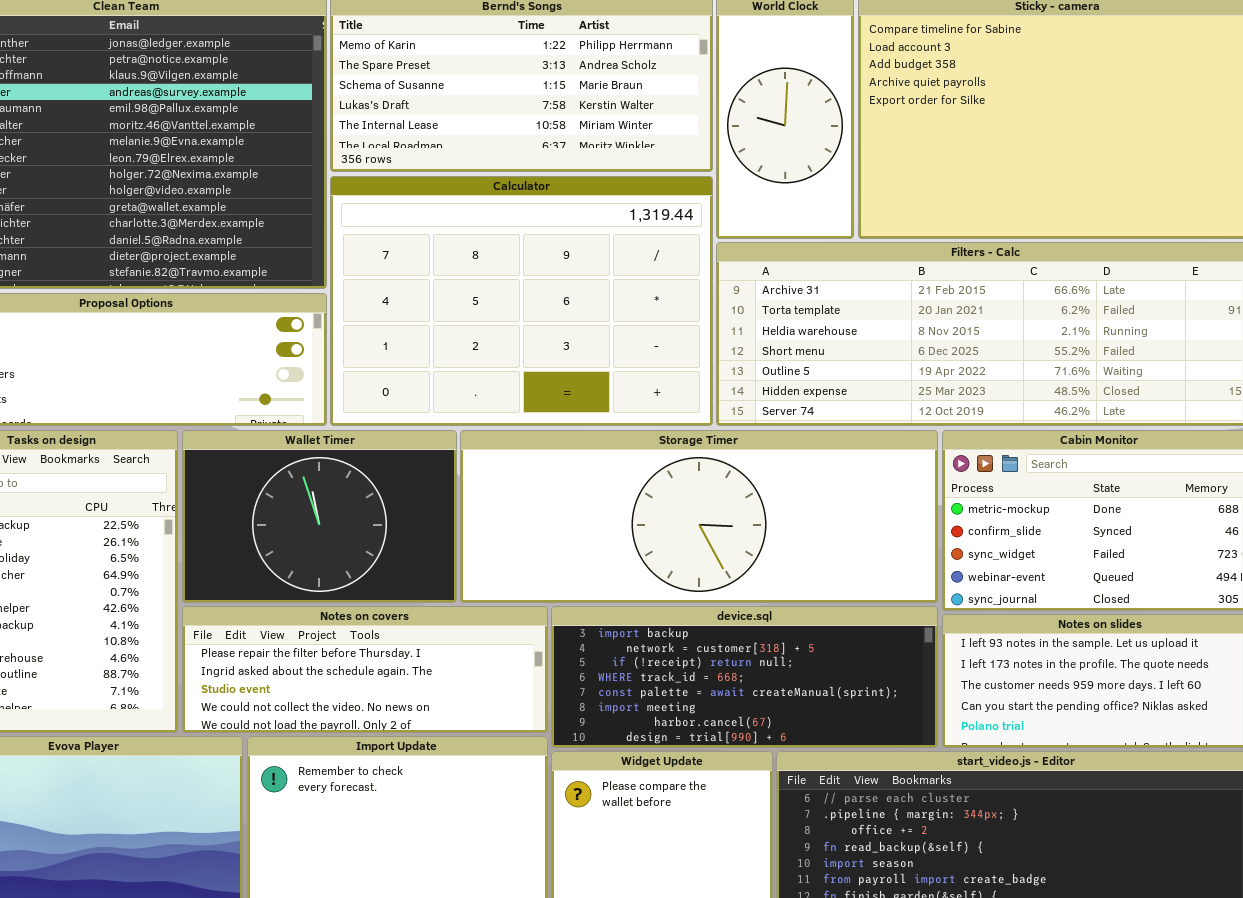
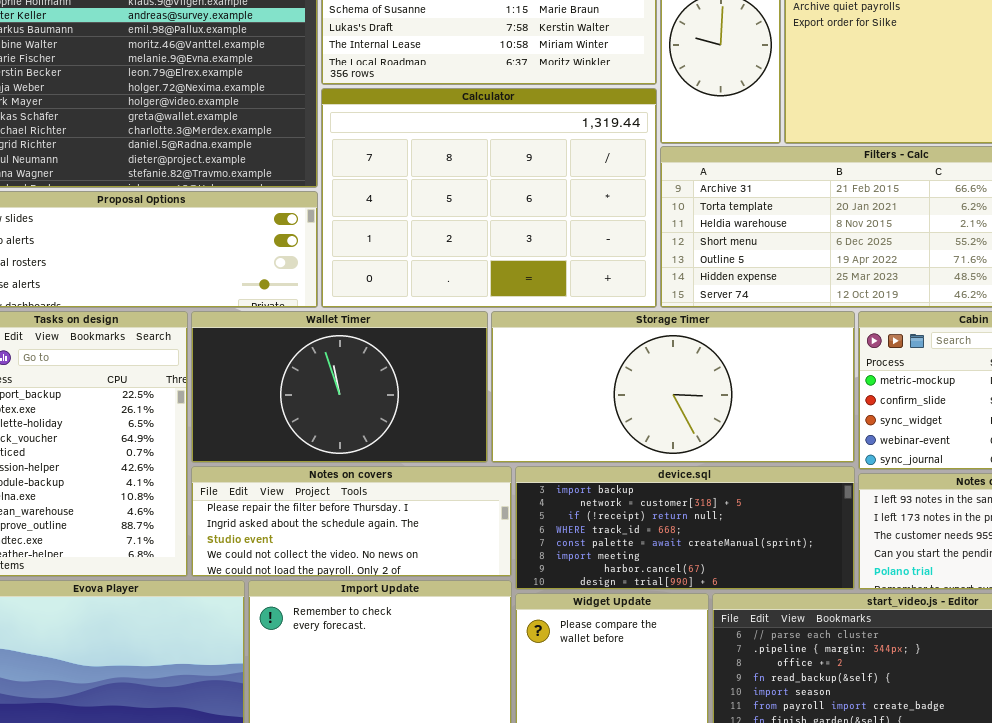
Wallet Timer: [182,430,457,603] -> [191,311,488,463], resized
Storage Timer: [460,430,938,603] -> [491,311,855,463], resized

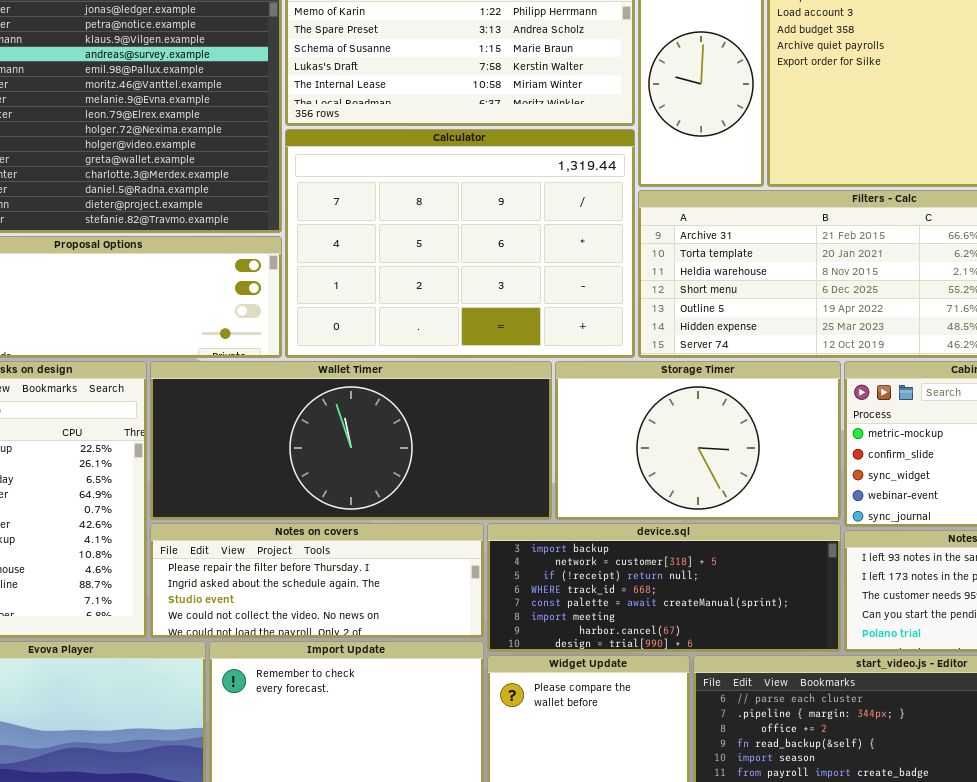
Wallet Timer: [191,311,488,463] -> [150,361,552,520], resized
Storage Timer: [491,311,855,463] -> [555,361,841,520], resized

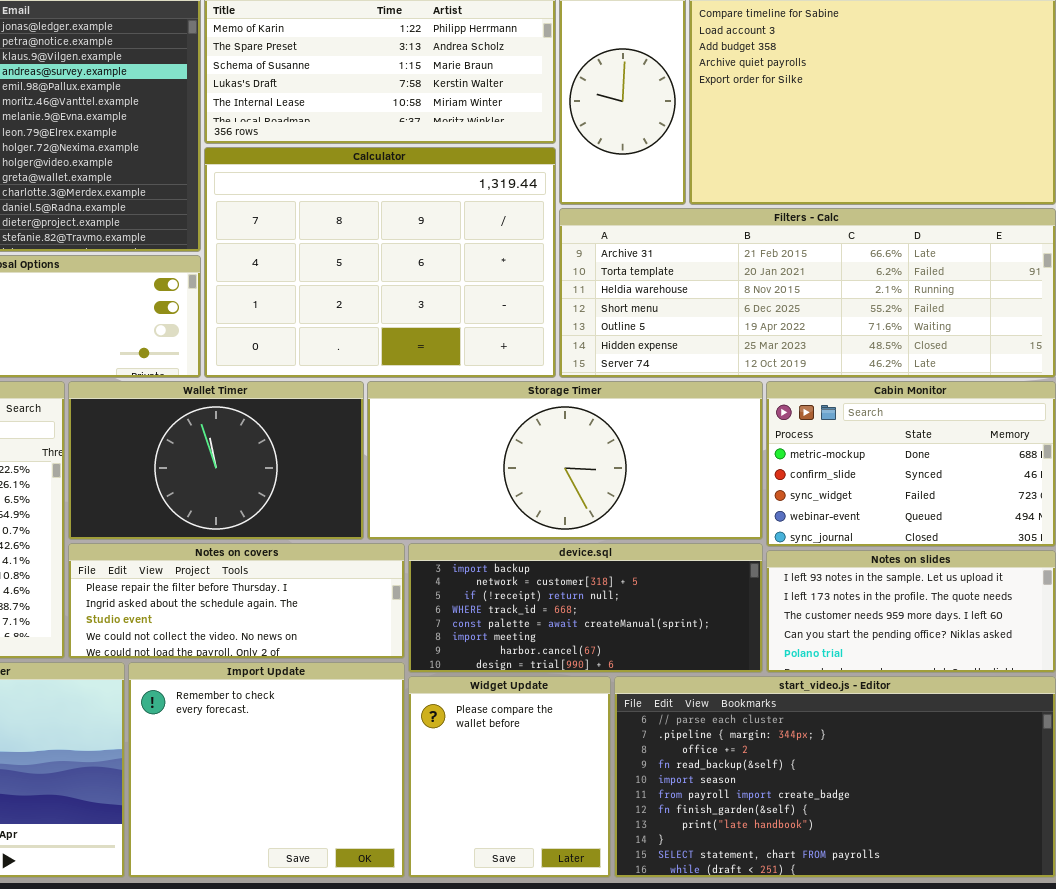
Wallet Timer: [150,361,552,520] -> [68,381,364,540], resized
Storage Timer: [555,361,841,520] -> [367,381,763,540], resized

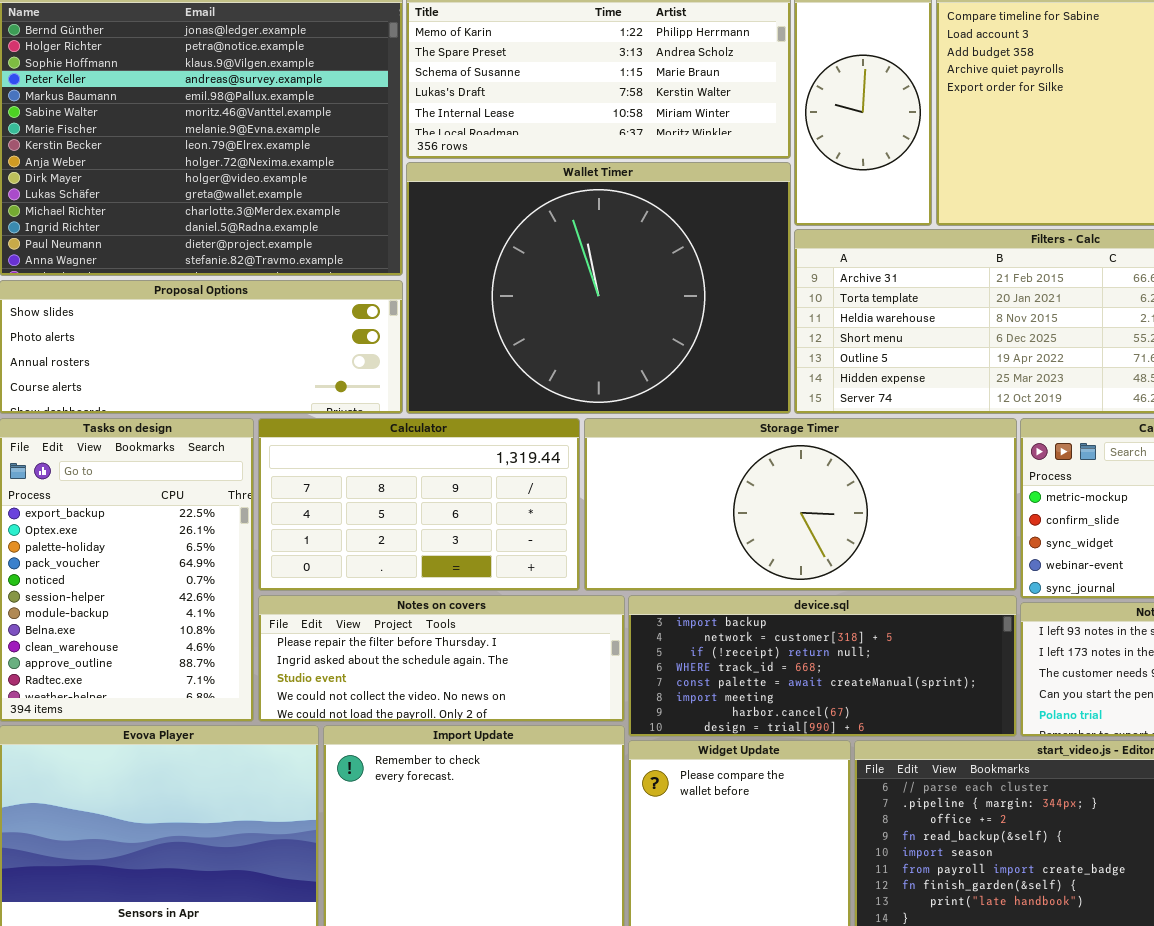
Calculator: [204,147,556,378] -> [258,418,580,591], moved, resized
Wallet Timer: [68,381,364,540] -> [406,162,791,414], moved, resized

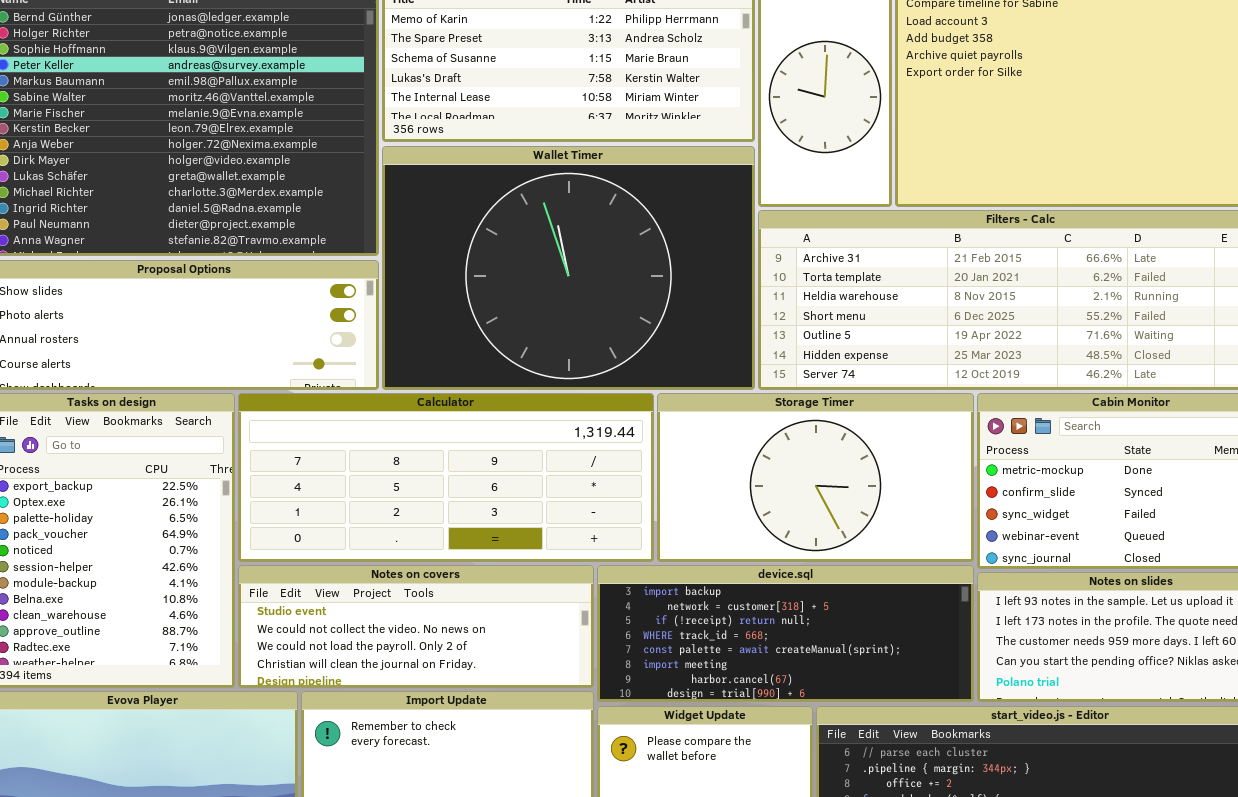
Calculator: [258,418,580,591] -> [238,393,654,562], resized
Storage Timer: [584,418,1017,591] -> [657,393,974,562], resized
Notes on covers: [258,595,625,722] -> [238,565,594,688], scrolled down 2 rows

